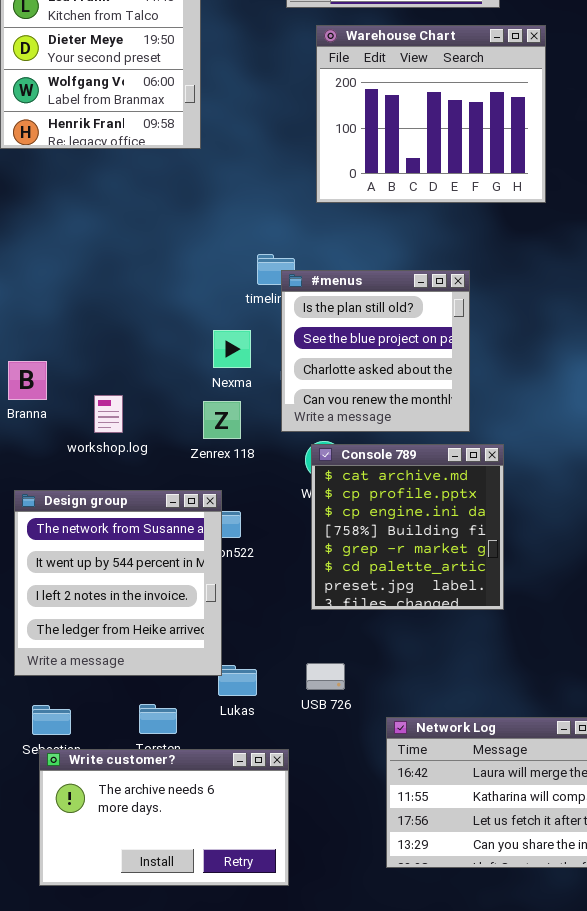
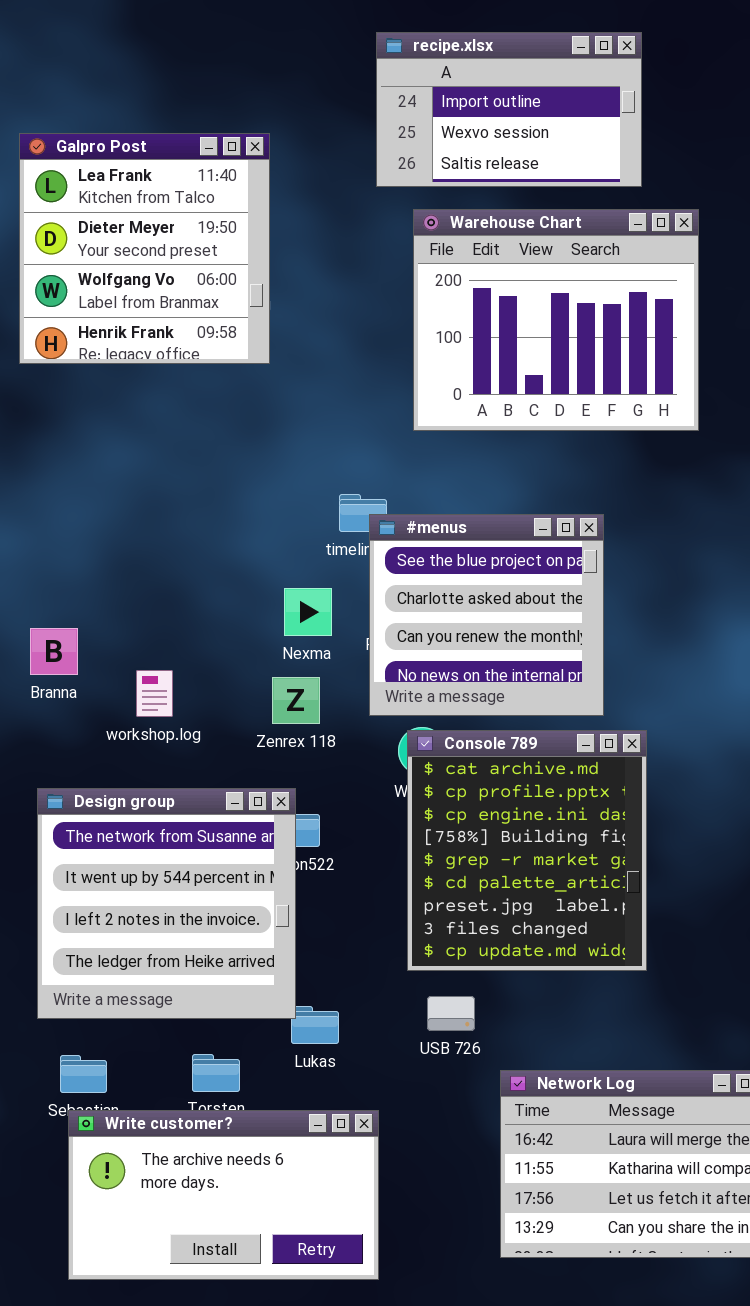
#menus: [281,270,470,432] -> [369,514,604,716], scrolled down 1 row
Console 789: [311,444,504,610] -> [407,730,647,971], resized
USB 726: [306,663,345,690] -> [427,996,475,1031], moved

